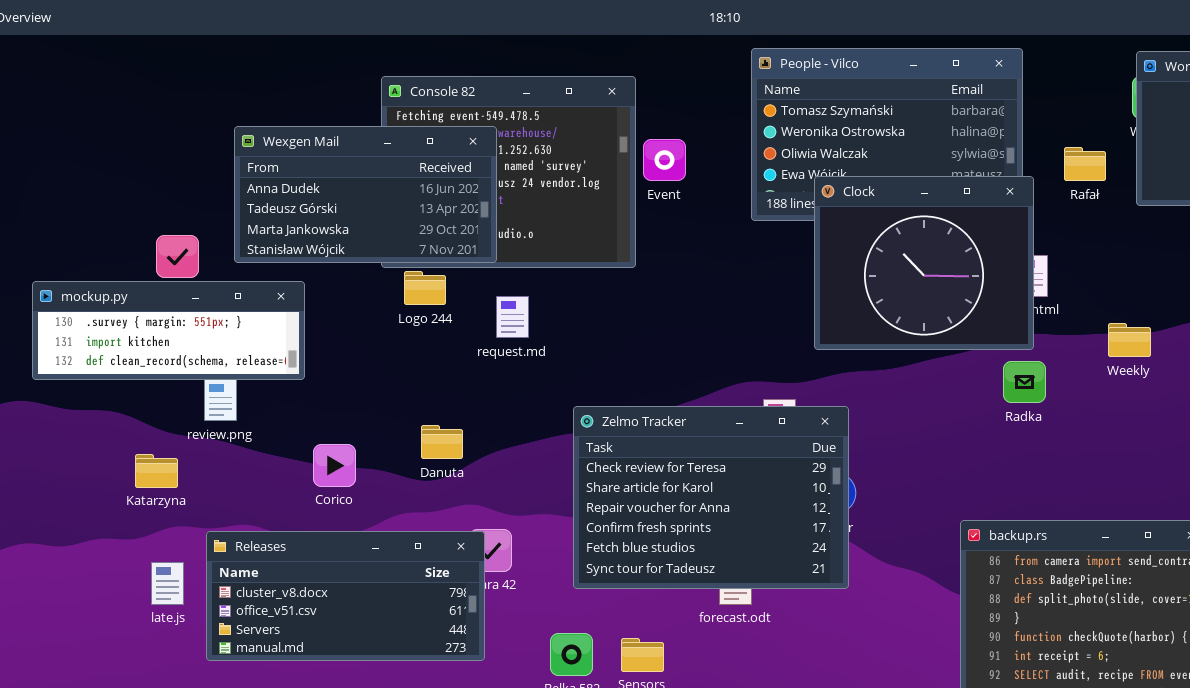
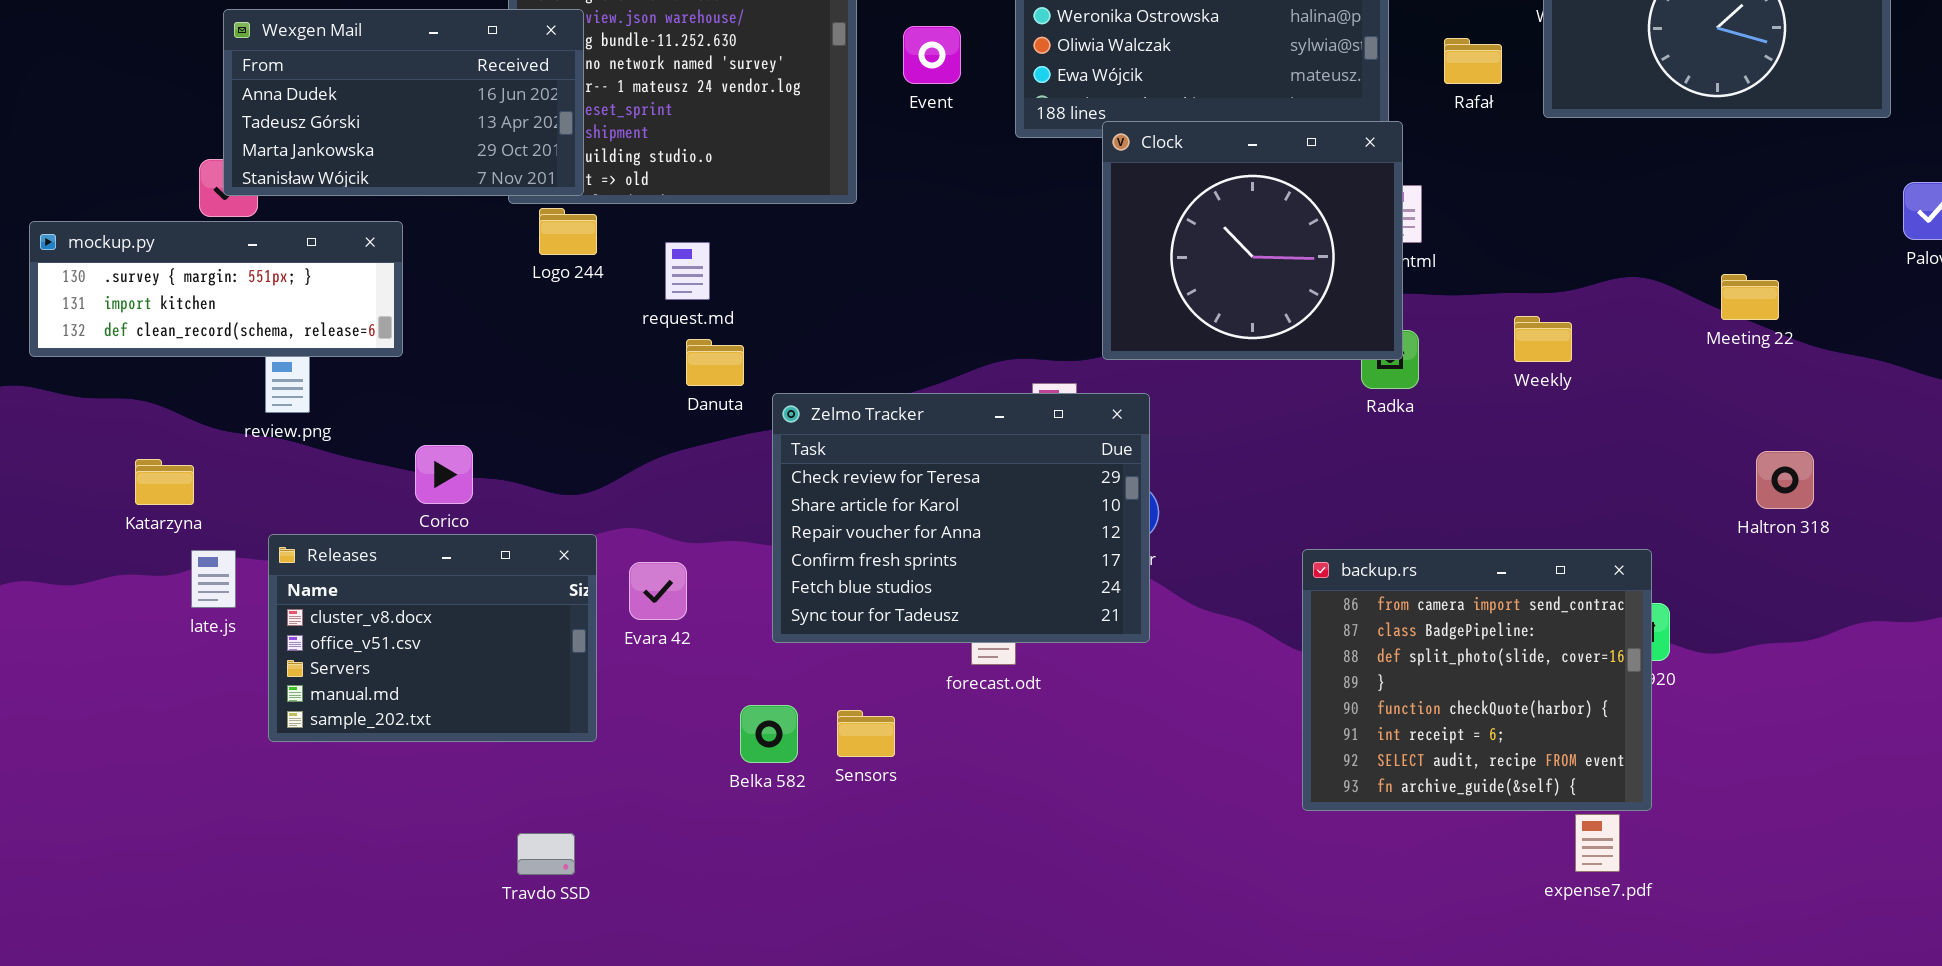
Wexgen Mail: [234,126,497,263] -> [223,9,584,196], moved
Event: [643,139,686,181] -> [903,26,961,84], moved
Clock: [814,176,1034,350] -> [1102,121,1403,360], moved
Weekly: [1108,323,1151,357] -> [1514,316,1572,362], moved
Danuta: [421,425,463,459] -> [686,339,744,386], moved
Katarzyna: [135,454,178,488] -> [135,459,194,505], moved
Releases: [206,531,485,661] -> [268,534,597,742], resized
late.js: [151,562,184,605] -> [191,550,236,608], moved

